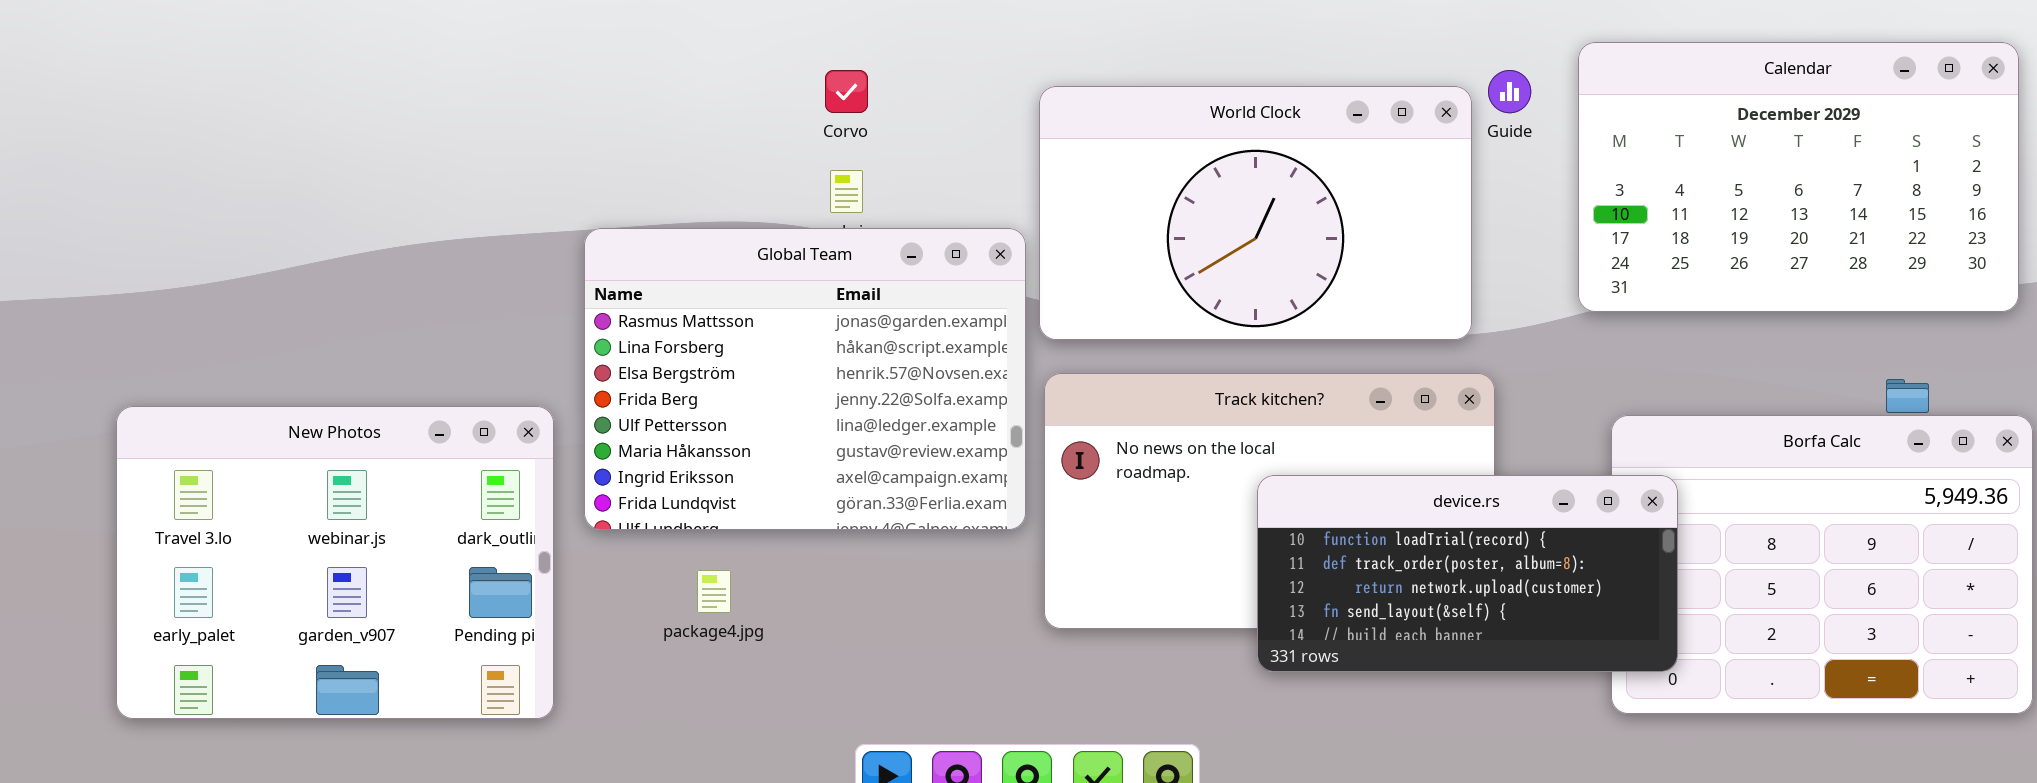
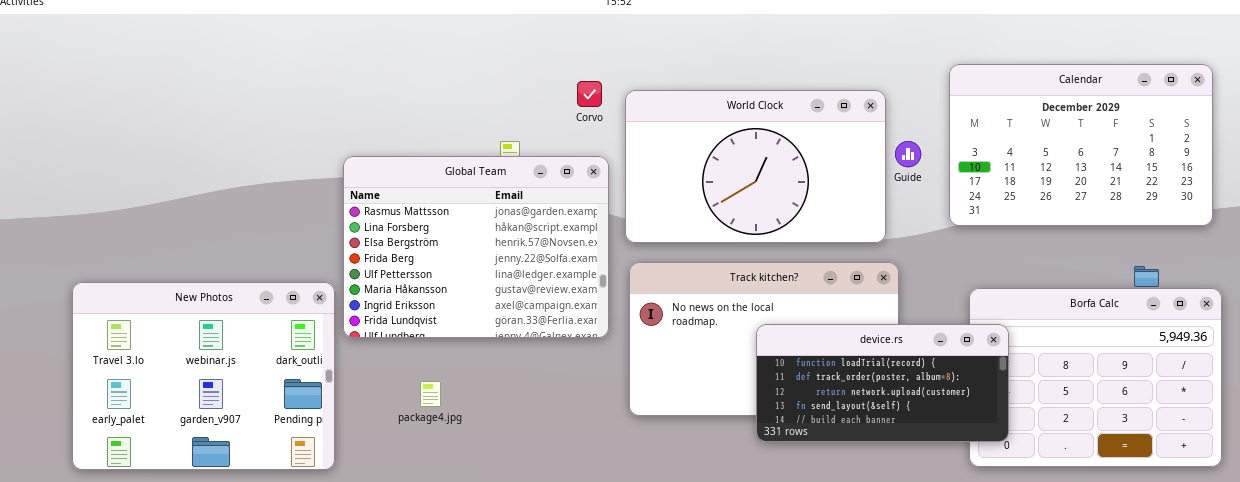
Corvo: [825,70,868,113] -> [577,81,602,107], moved
Guide: [1488,70,1531,113] -> [895,141,921,167], moved
Global Team: [584,228,1026,530] -> [343,156,609,338], moved

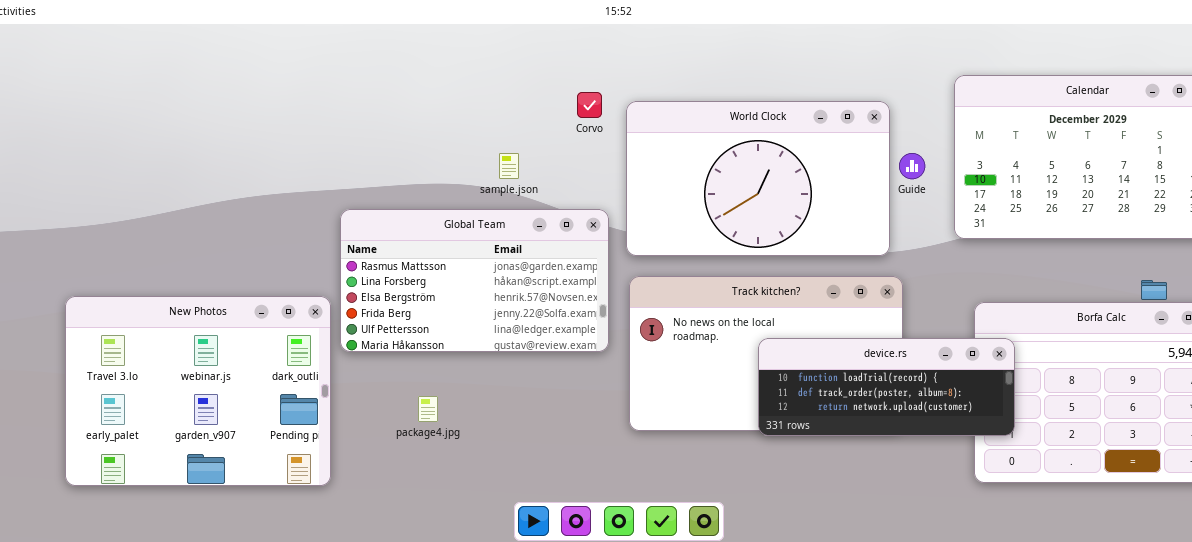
Global Team: [343,156,609,338] -> [340,209,609,352], resized
device.rs: [756,324,1009,442] -> [758,338,1015,436], resized

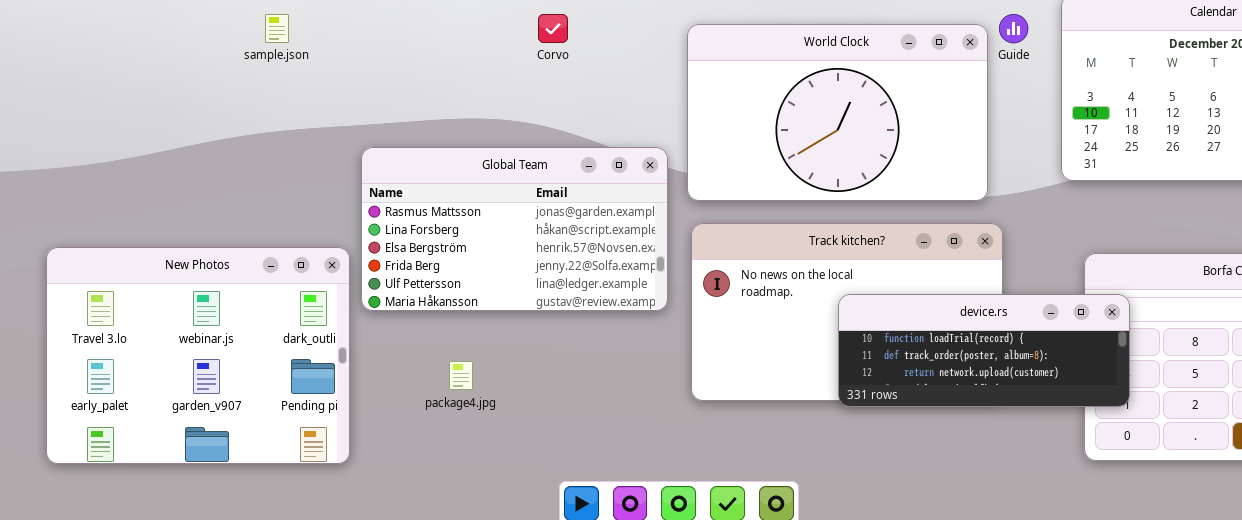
Corvo: [577,92,602,118] -> [538,14,568,43], moved
sample.json: [499,153,519,179] -> [265,14,289,43], moved
Guide: [899,153,925,179] -> [999,14,1028,43], moved

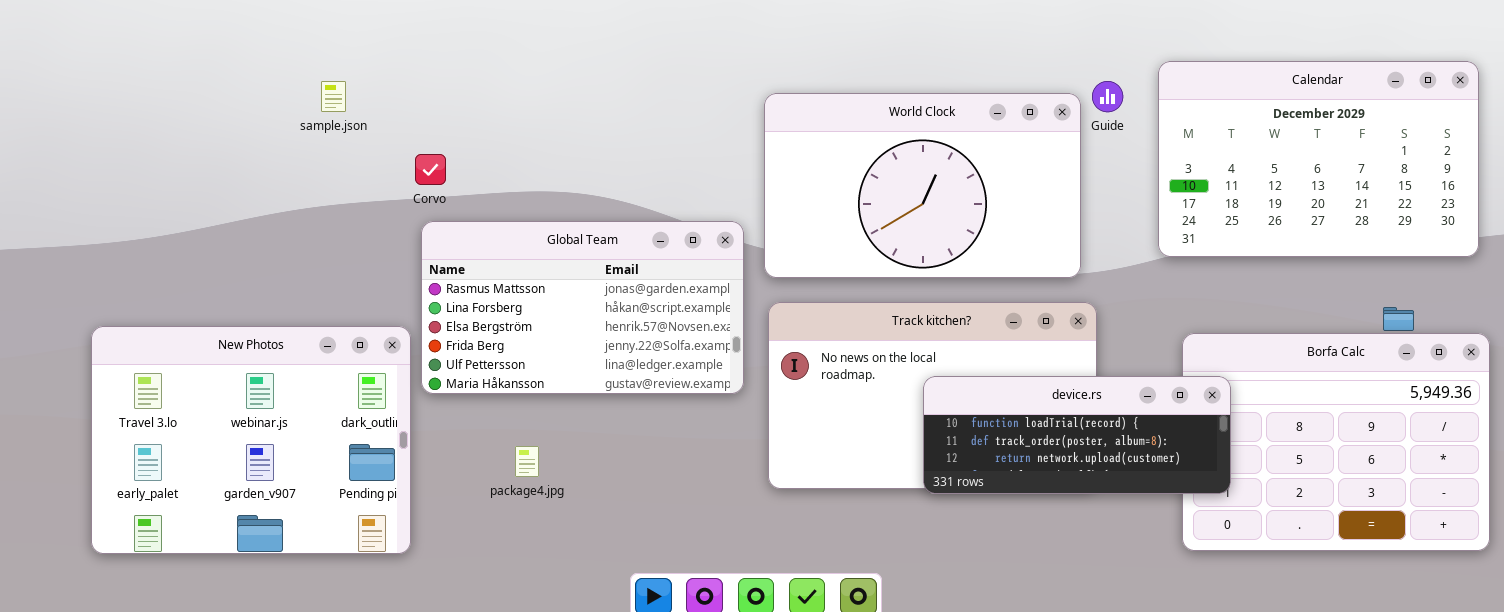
Corvo: [538,14,568,43] -> [415,154,446,185], moved

